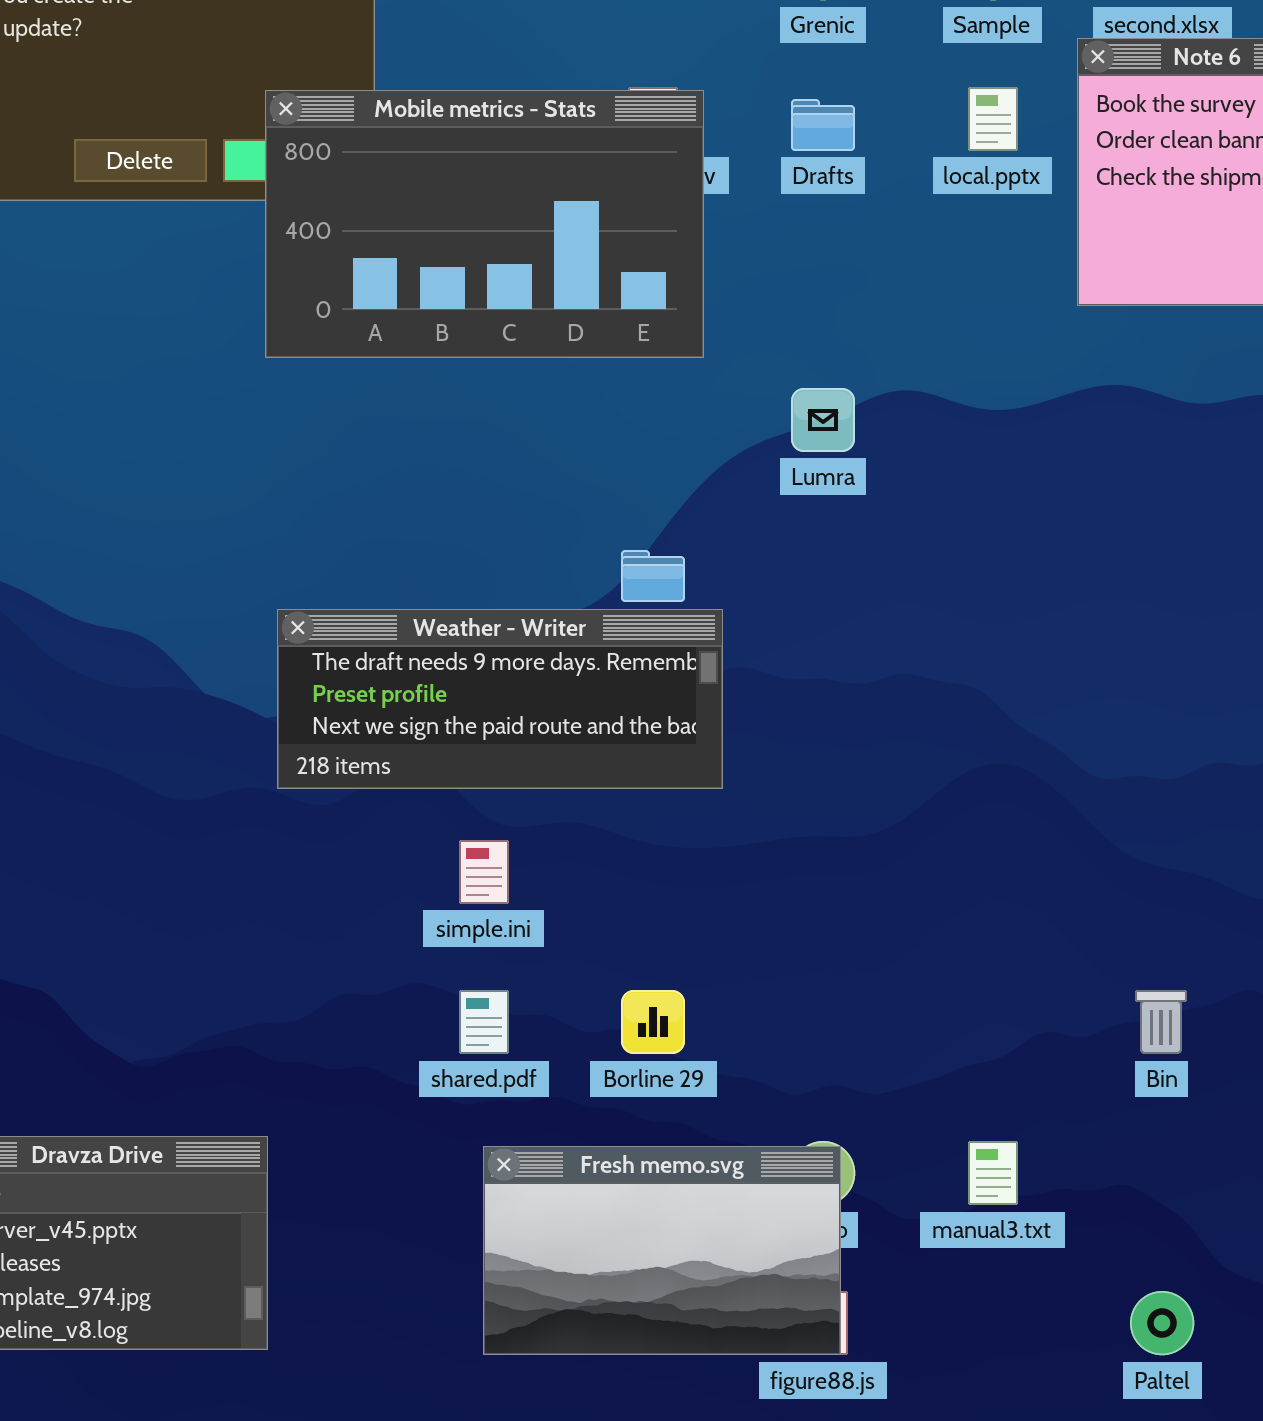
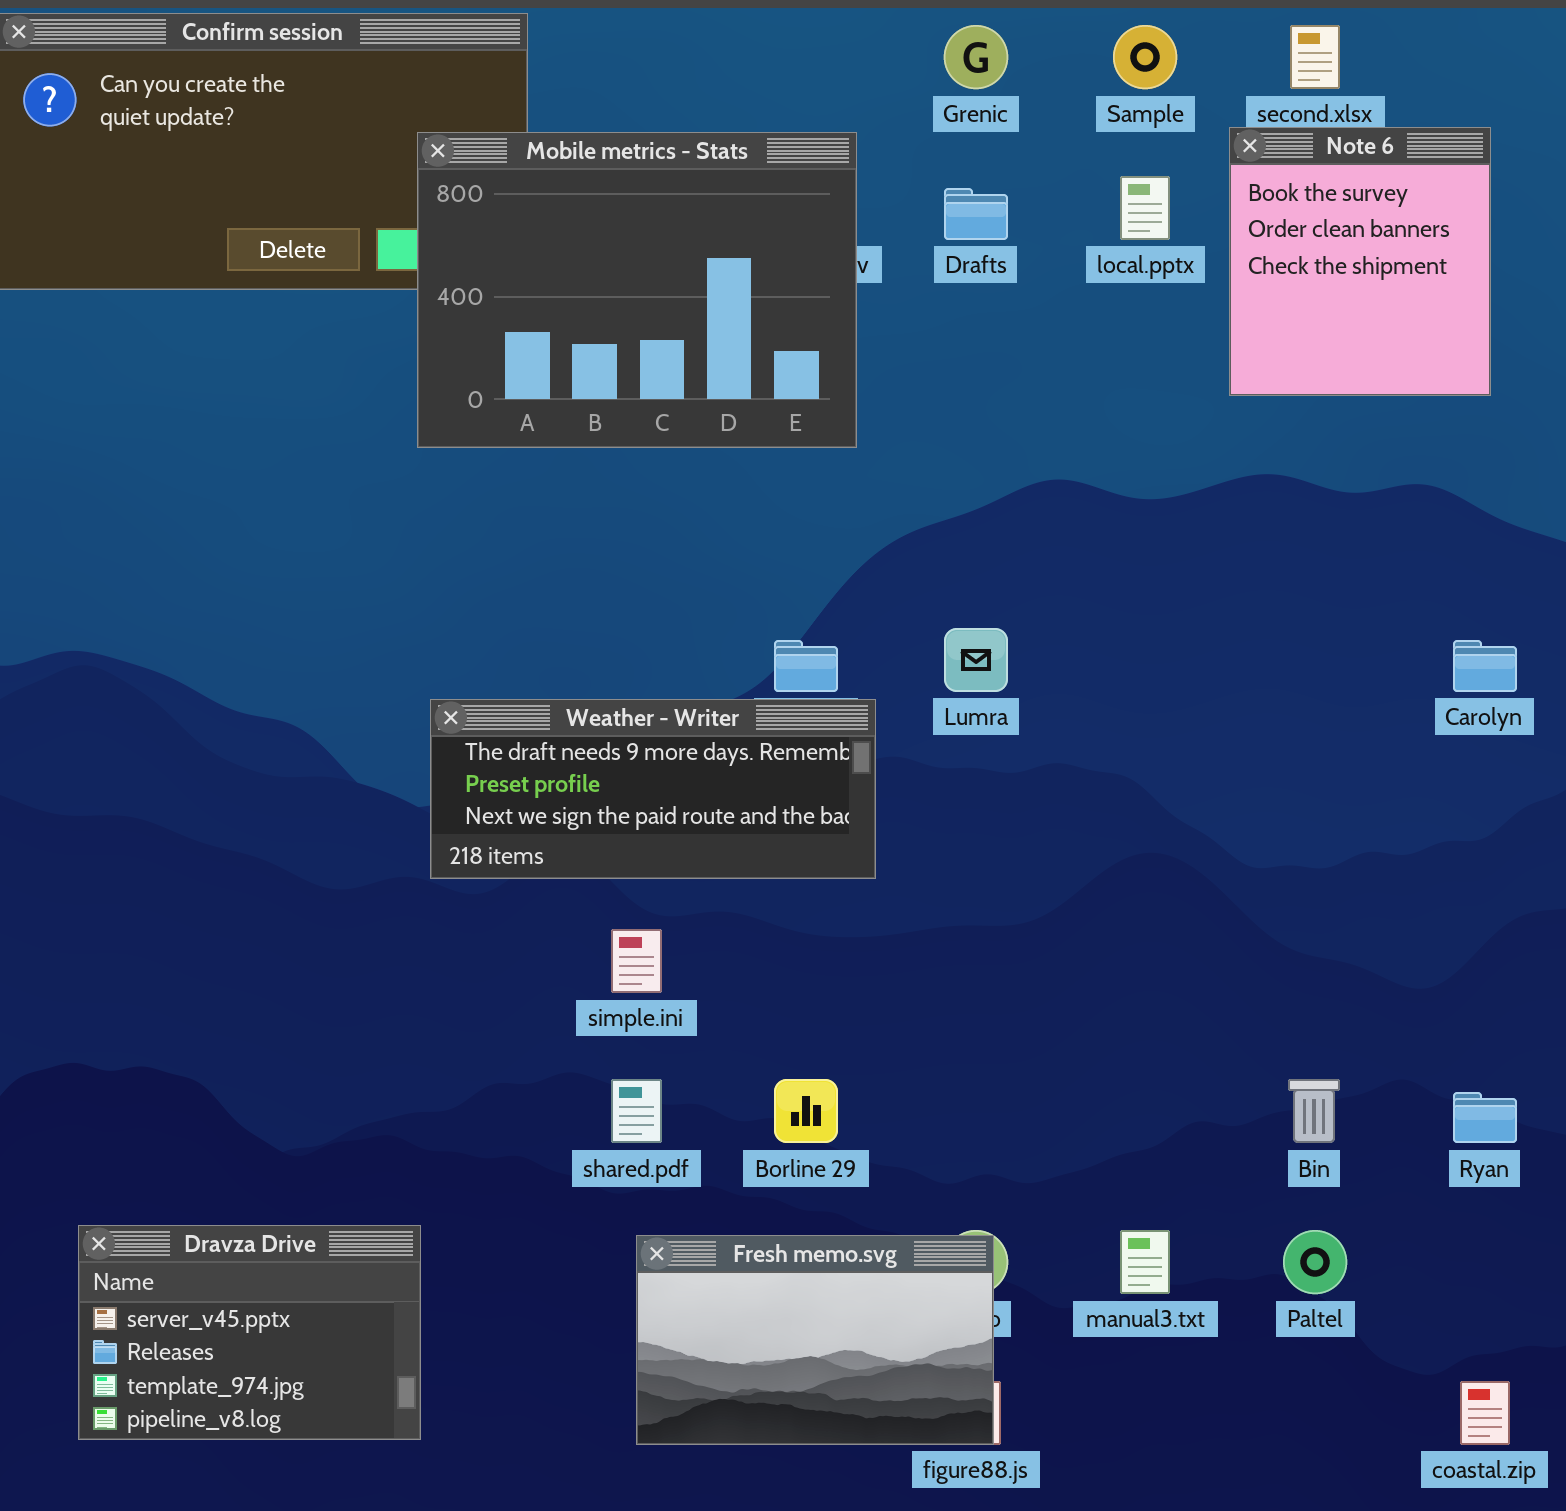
Mobile metrics - Stats: [265,90,704,358] -> [417,132,857,448], resized
Lumra: [791,388,855,452] -> [944,628,1008,692], moved
Paltel: [1130,1291,1194,1355] -> [1283,1230,1347,1294], moved

